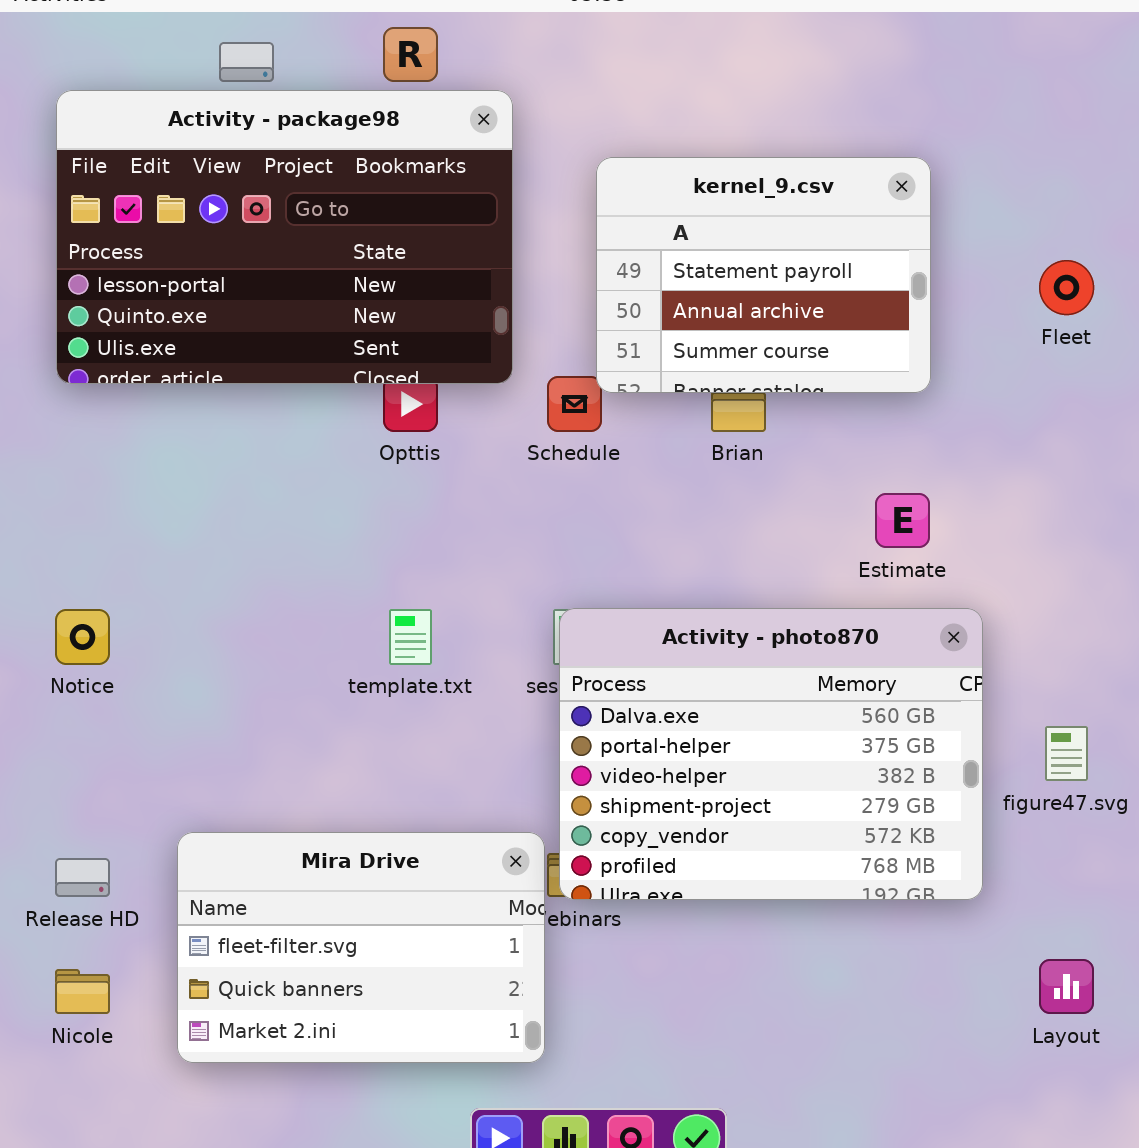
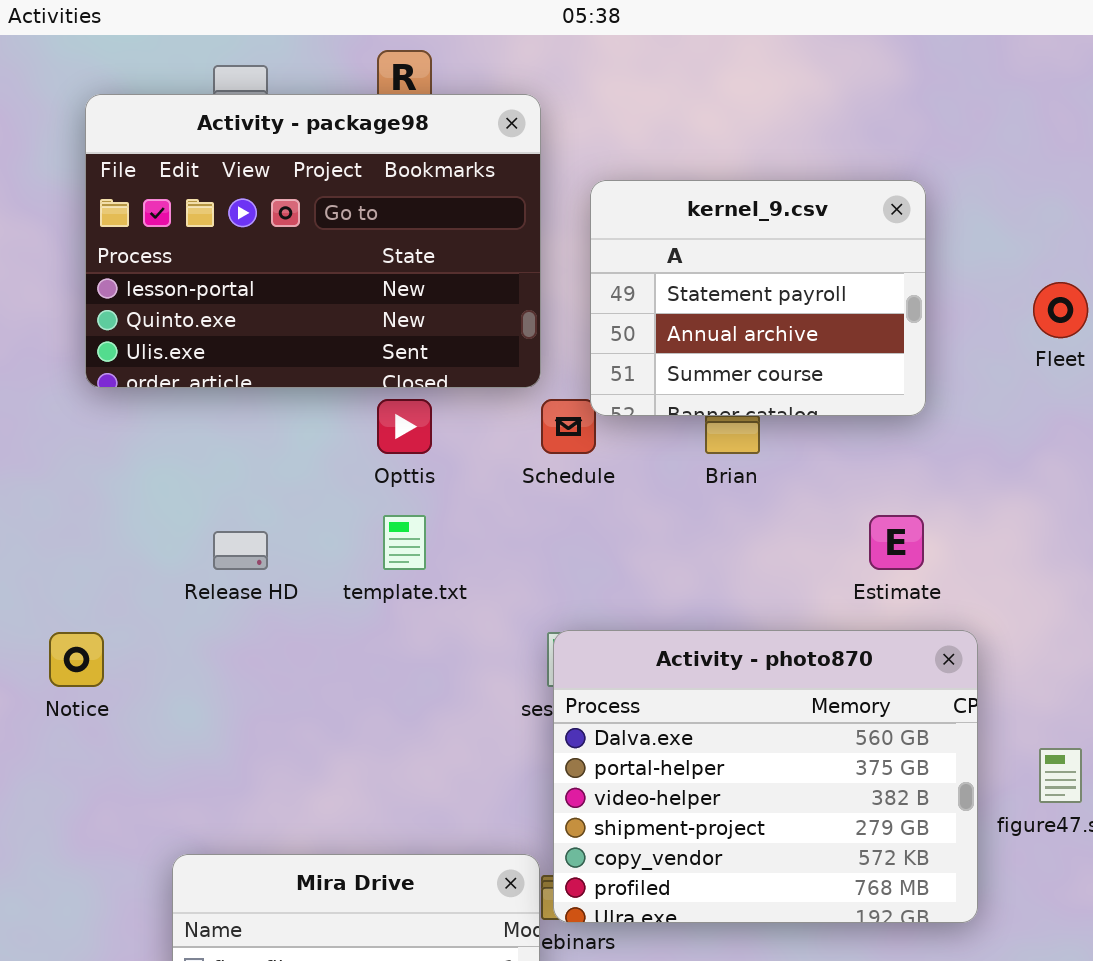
Activity - package98: [56,90,513,384] -> [85,94,541,388], moved
template.txt: [389,609,432,665] -> [383,515,426,570], moved
Release HD: [55,858,110,897] -> [213,531,268,570], moved

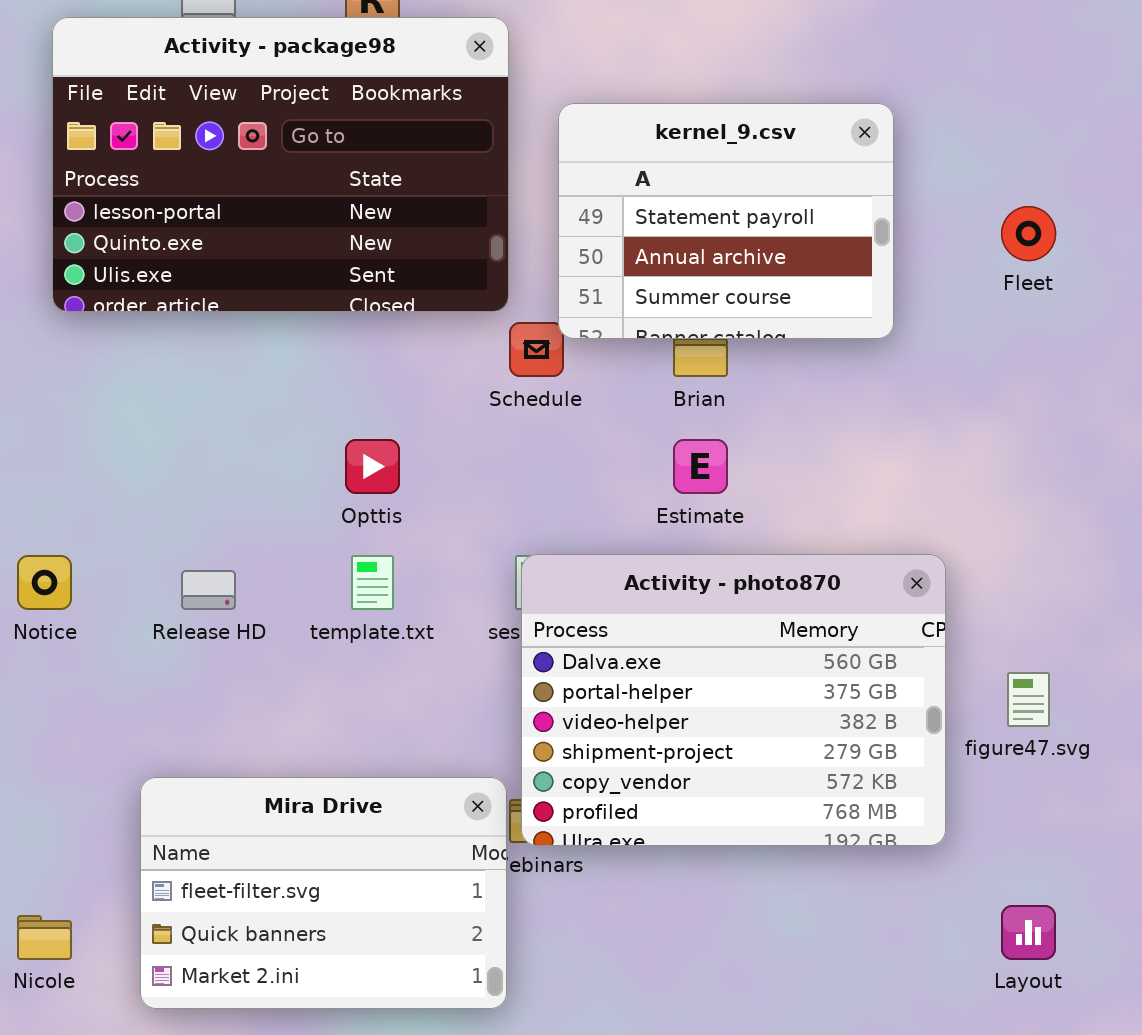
Opttis: [377,399,432,454] -> [345,439,400,494], moved
template.txt: [383,515,426,570] -> [351,555,394,610], moved
Estimate: [869,515,924,570] -> [673,439,728,494], moved
Release HD: [213,531,268,570] -> [181,570,236,610], moved

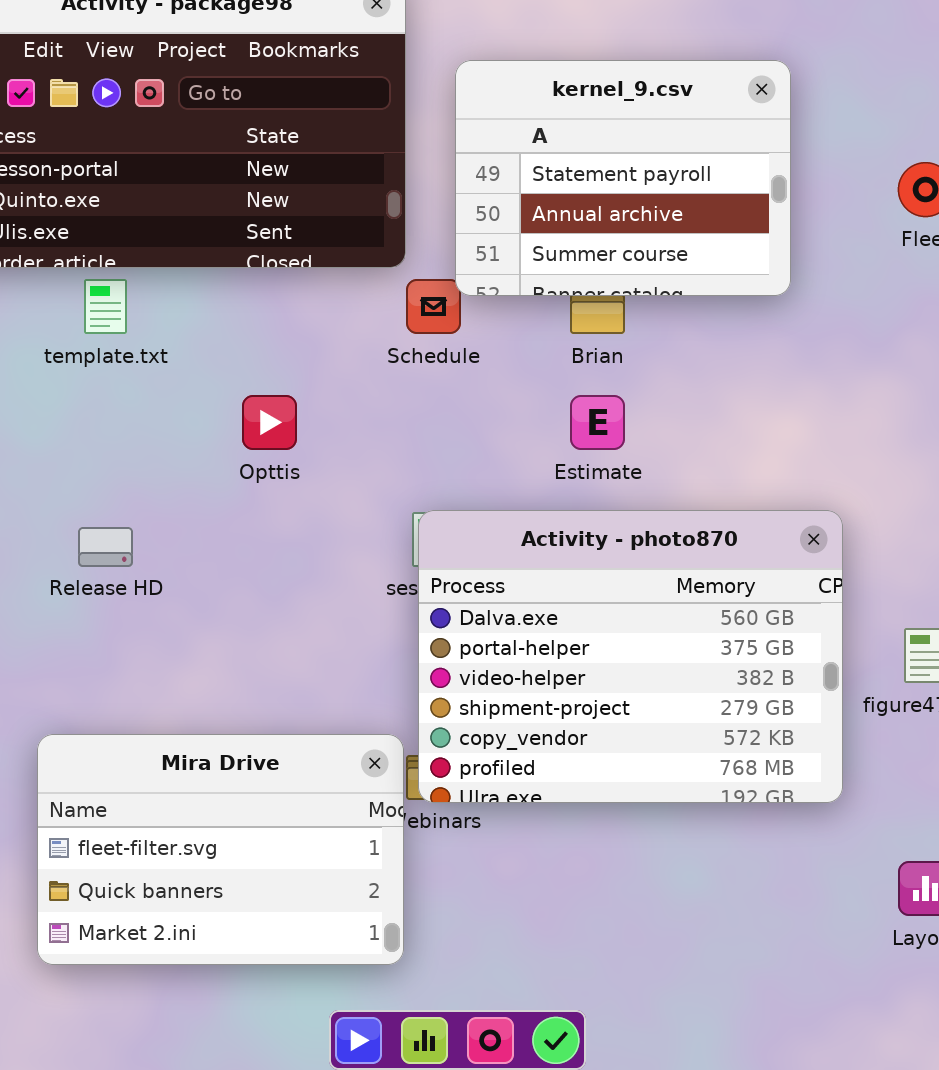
template.txt: [351,555,394,610] -> [84,279,127,334], moved

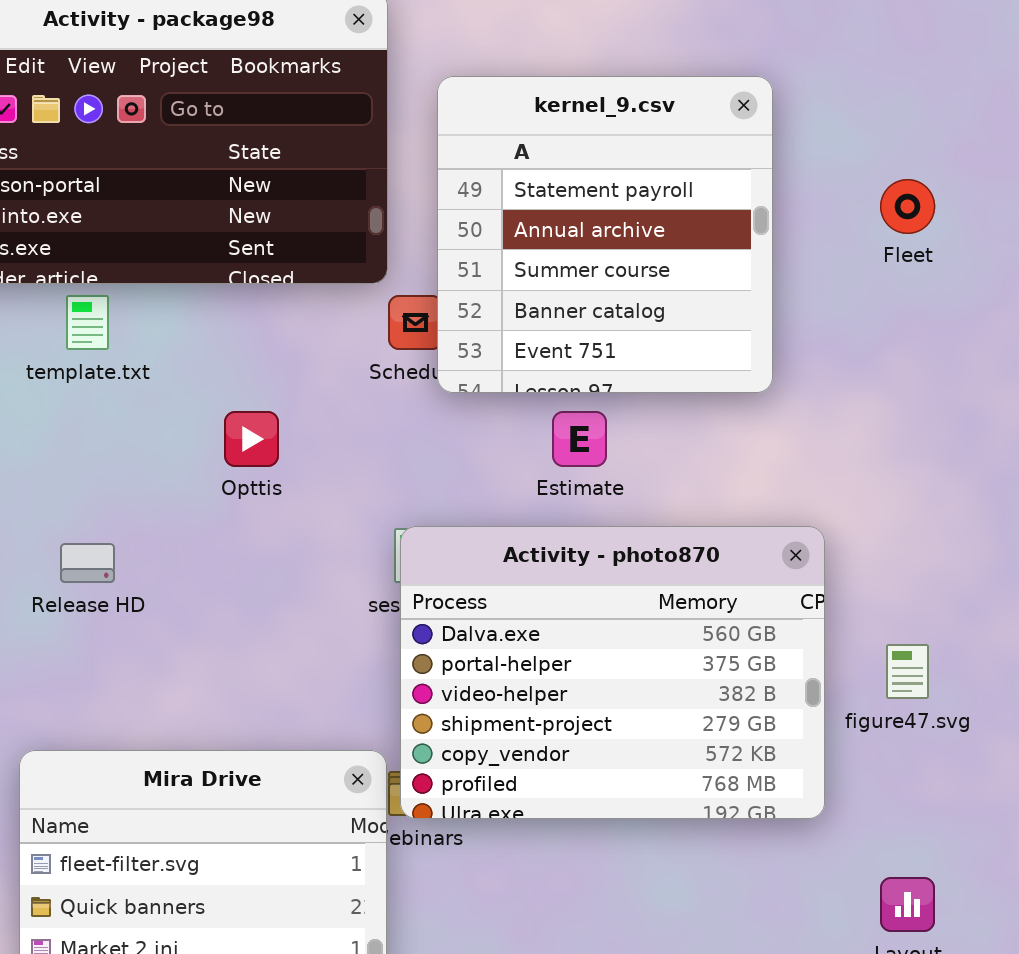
kernel_9.csv: [455,60,791,296] -> [437,76,773,393], resized

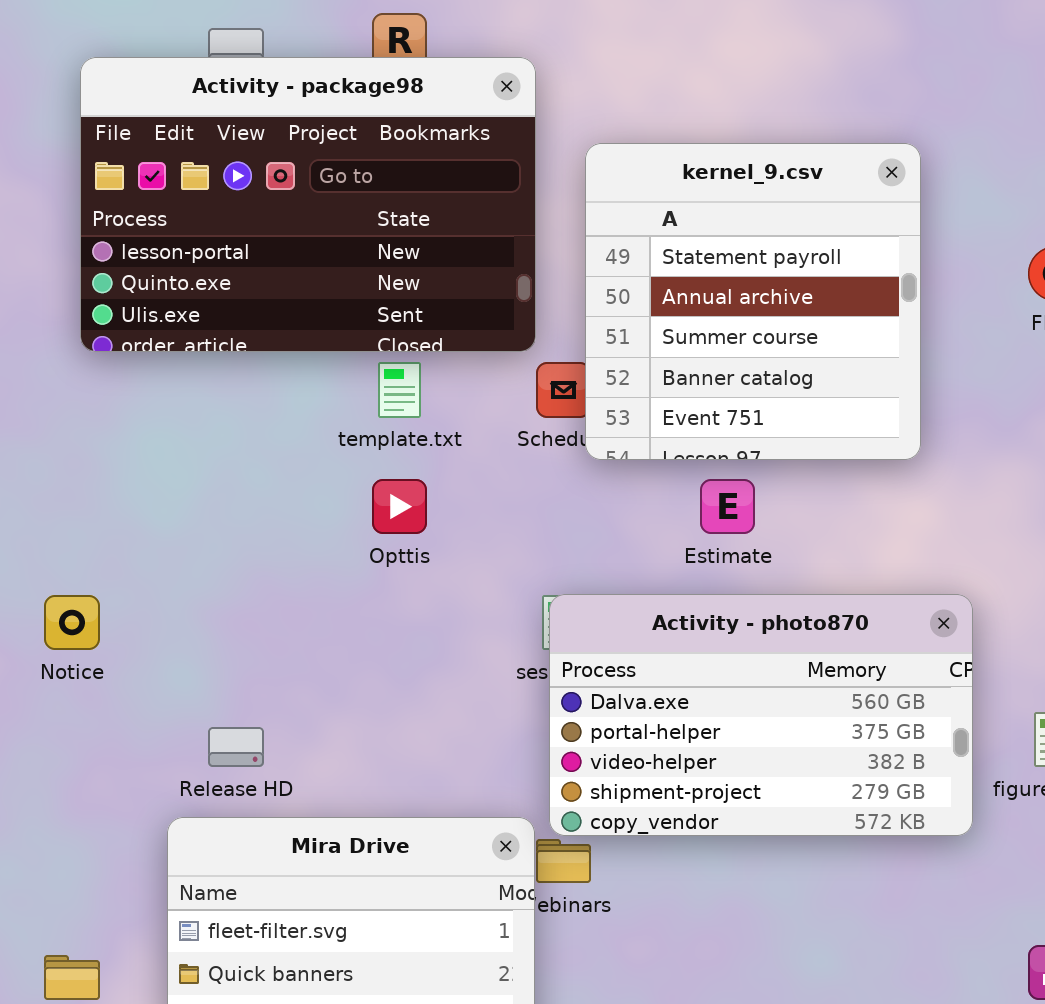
template.txt: [66,295,109,350] -> [378,362,421,418], moved
Activity - photo870: [400,526,825,819] -> [549,594,973,836], resized
Release HD: [60,543,115,583] -> [208,727,264,767], moved

